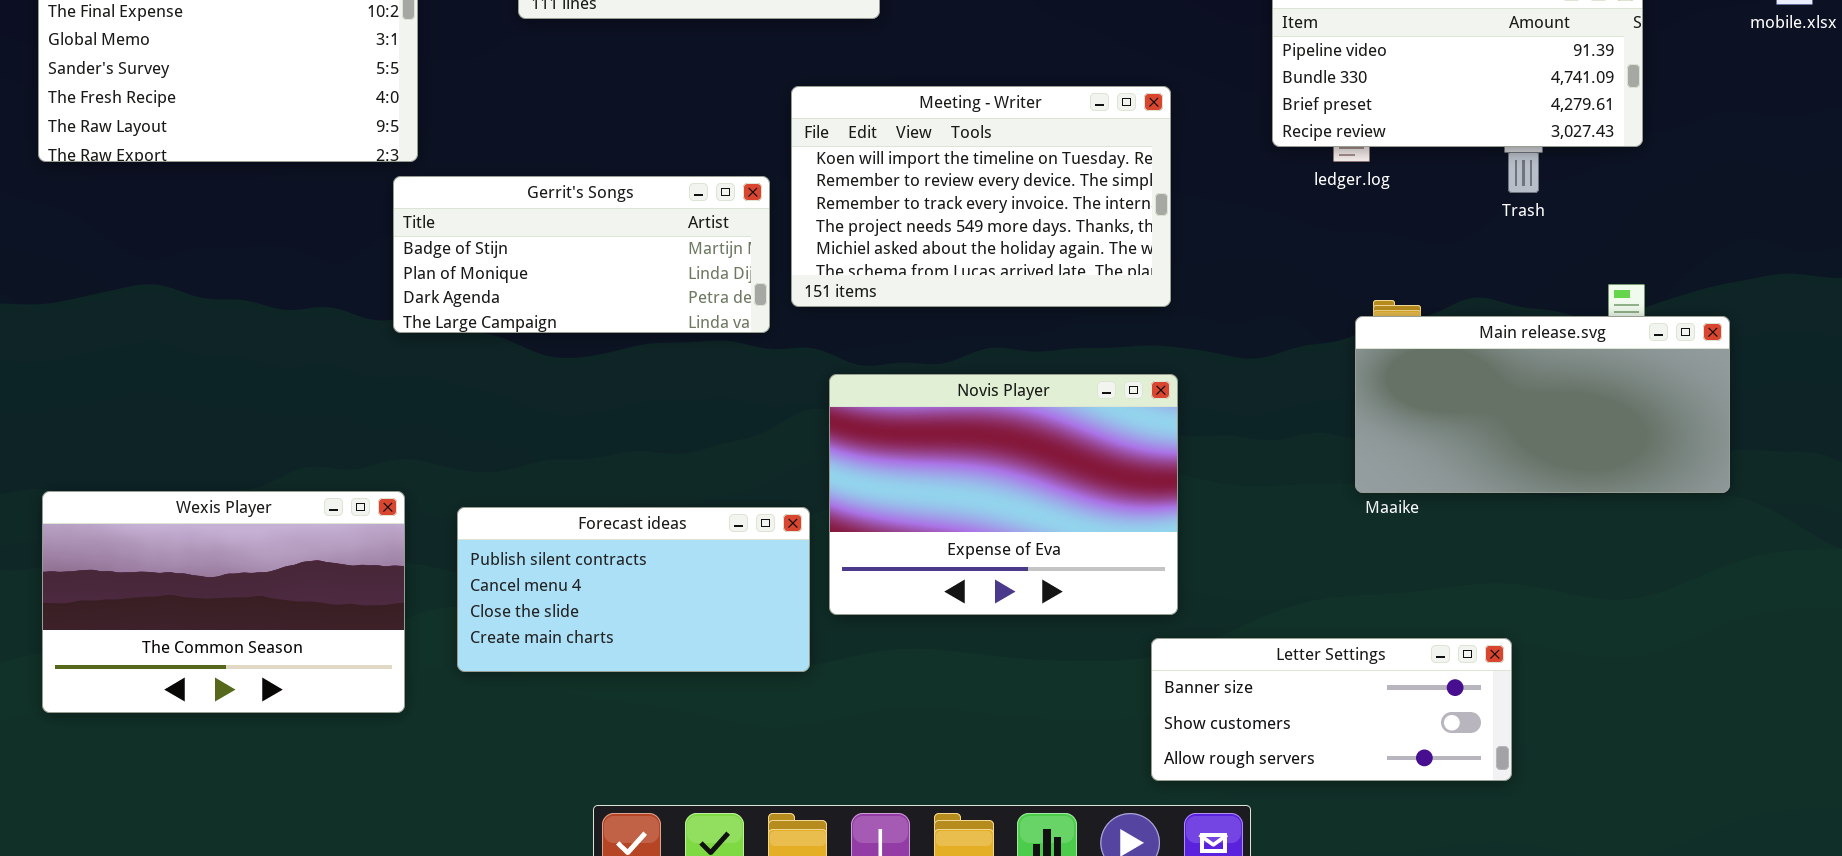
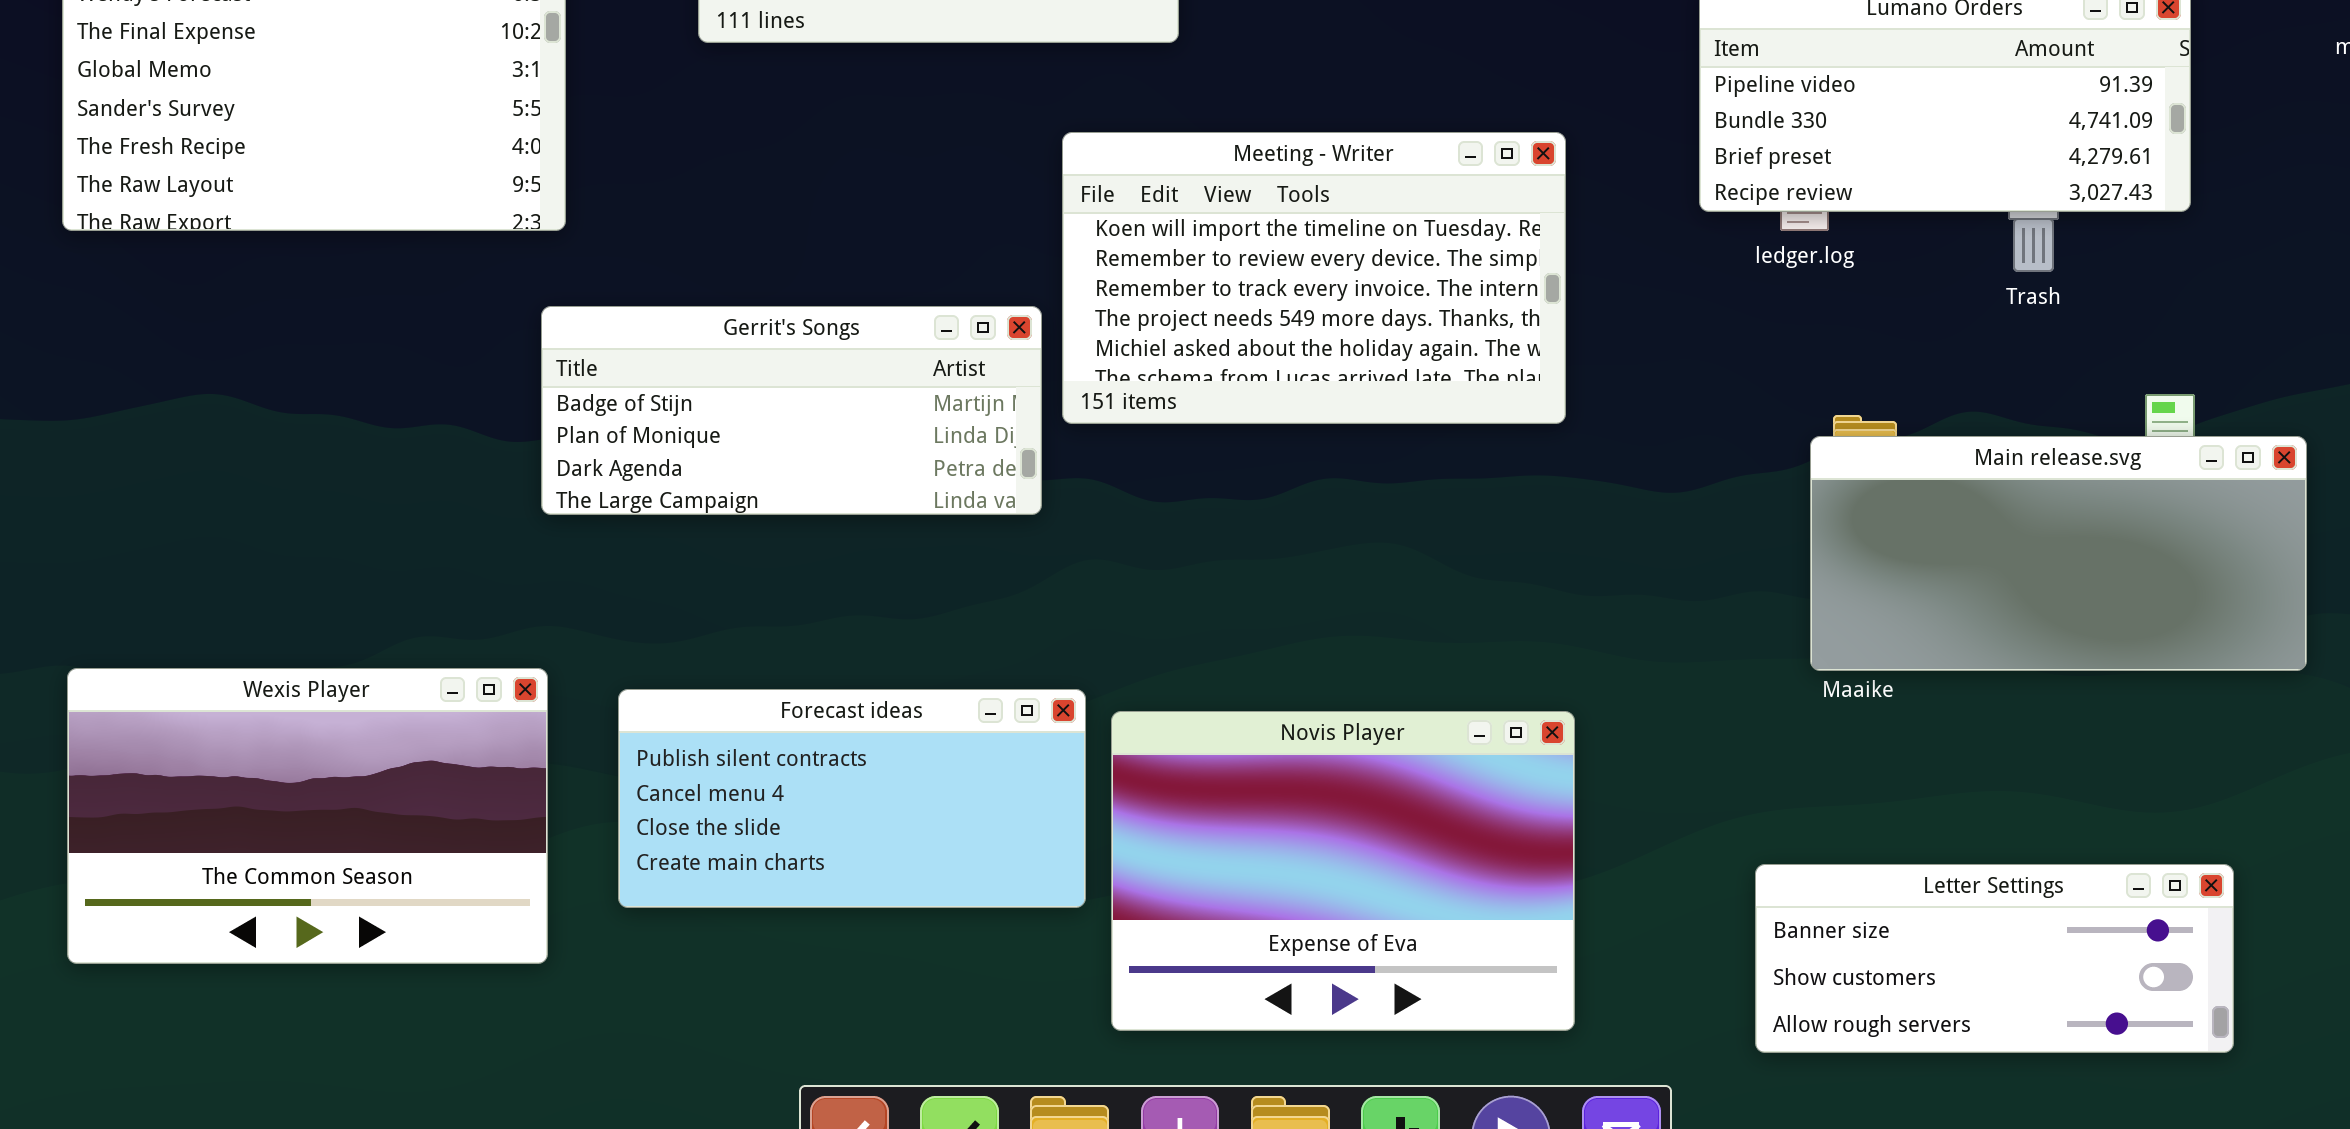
Gerrit's Songs: [393,176,770,333] -> [541,306,1042,515], moved
Novis Player: [829,374,1178,615] -> [1111,711,1575,1031], moved
Letter Settings: [1151,638,1512,781] -> [1755,864,2234,1053], moved

